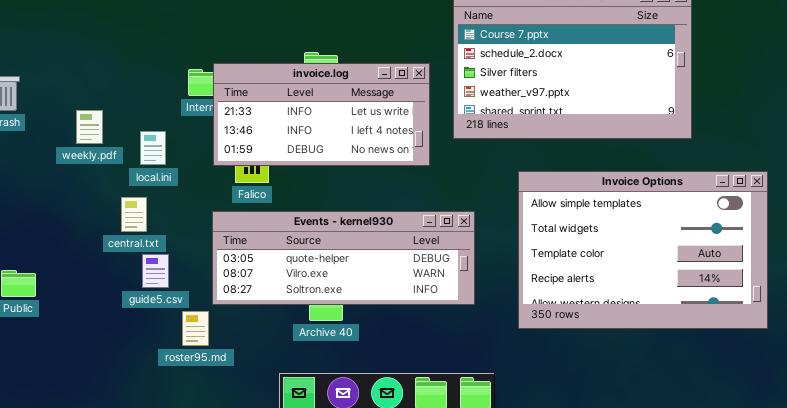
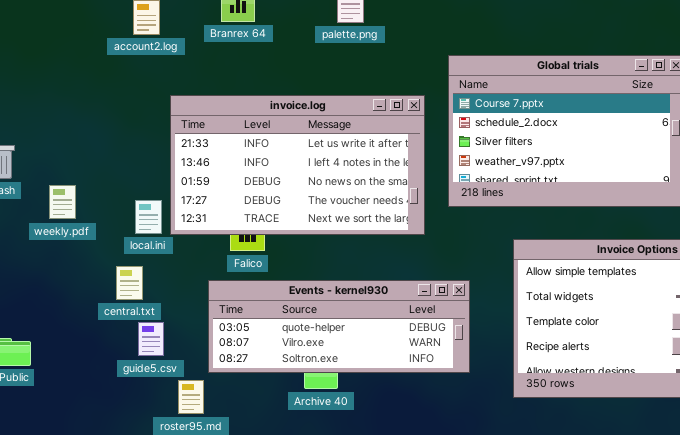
invoice.log: [213,63,430,166] -> [170,95,425,235], resized
weekly.pdf: [76,110,103,144] -> [49,185,76,219], moved

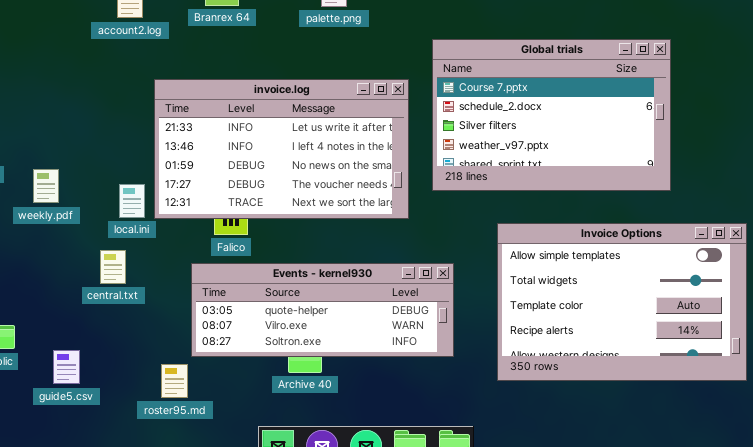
guide5.csv: [138,322,164,356] -> [53,350,80,384], moved

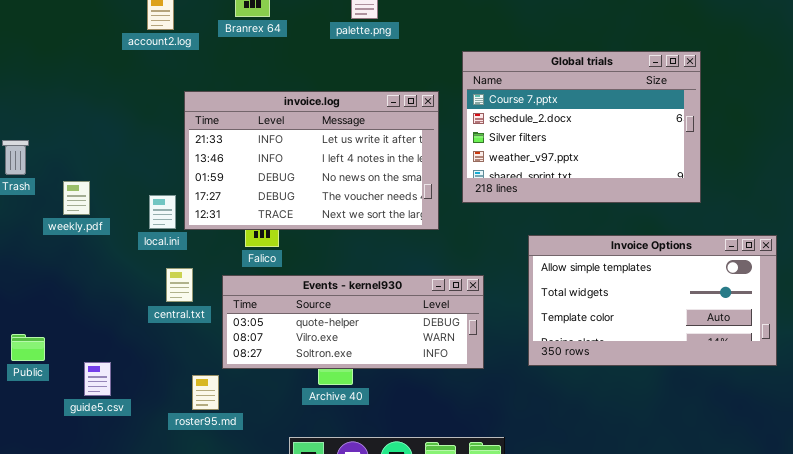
Invoice Options: [497,223,747,381] -> [528,235,777,366], resized
central.txt: [100,250,126,284] -> [166,268,193,302], moved

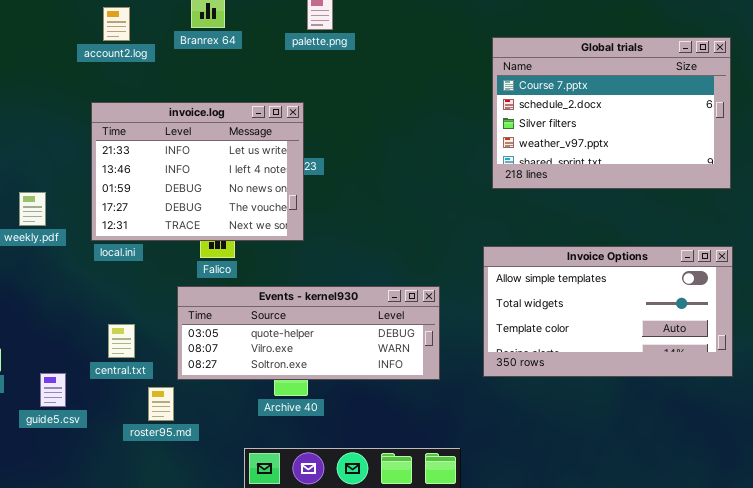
Global trials: [462,51,701,203] -> [492,37,731,189], moved
invoice.log: [184,91,439,230] -> [91,102,304,241], moved, resized
central.txt: [166,268,193,302] -> [108,324,135,358], moved

